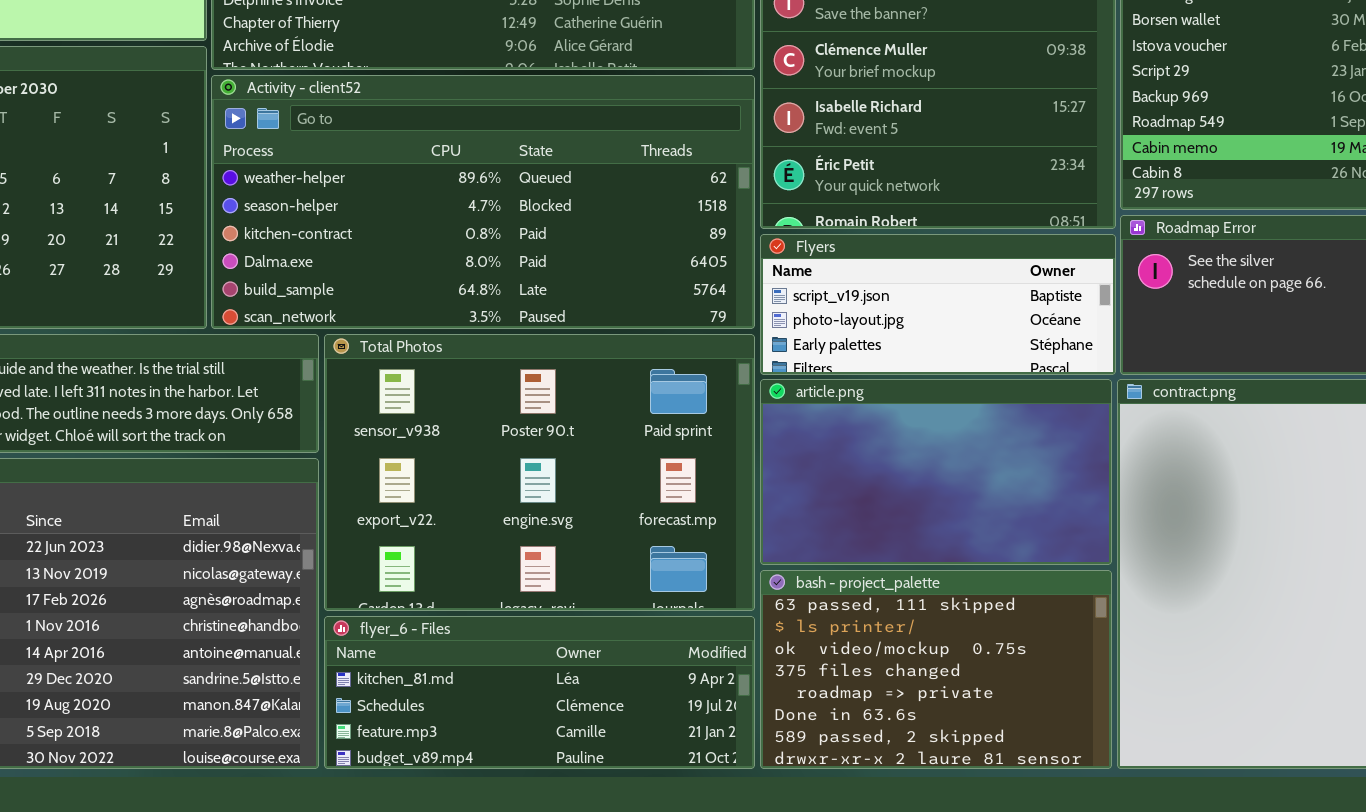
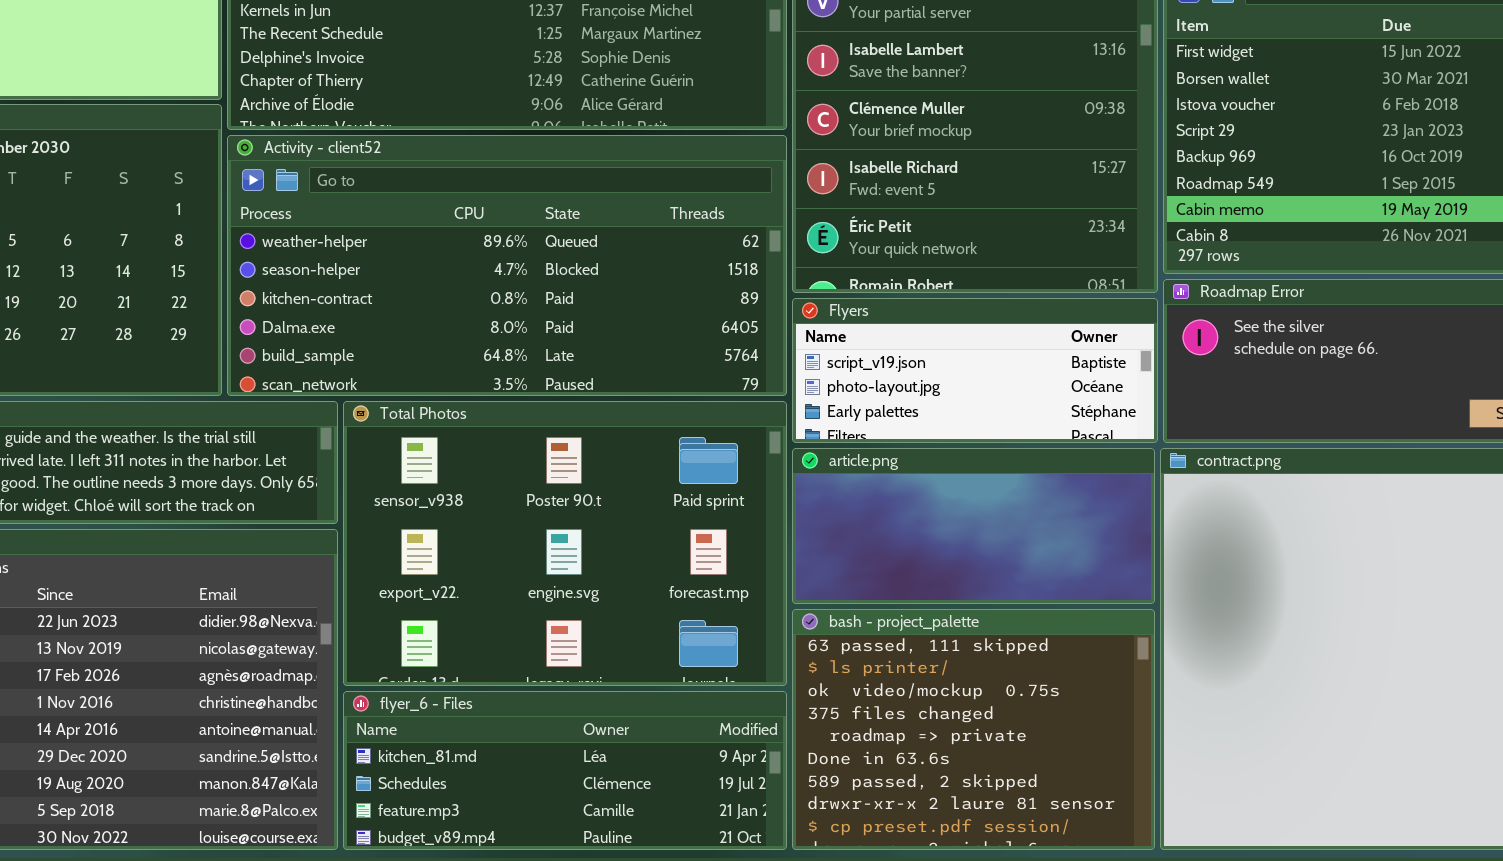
article.png: [760,379,1112,565] -> [792,448,1155,604], resized
bash - project_palette: [760,570,1112,769] -> [792,609,1155,850], resized

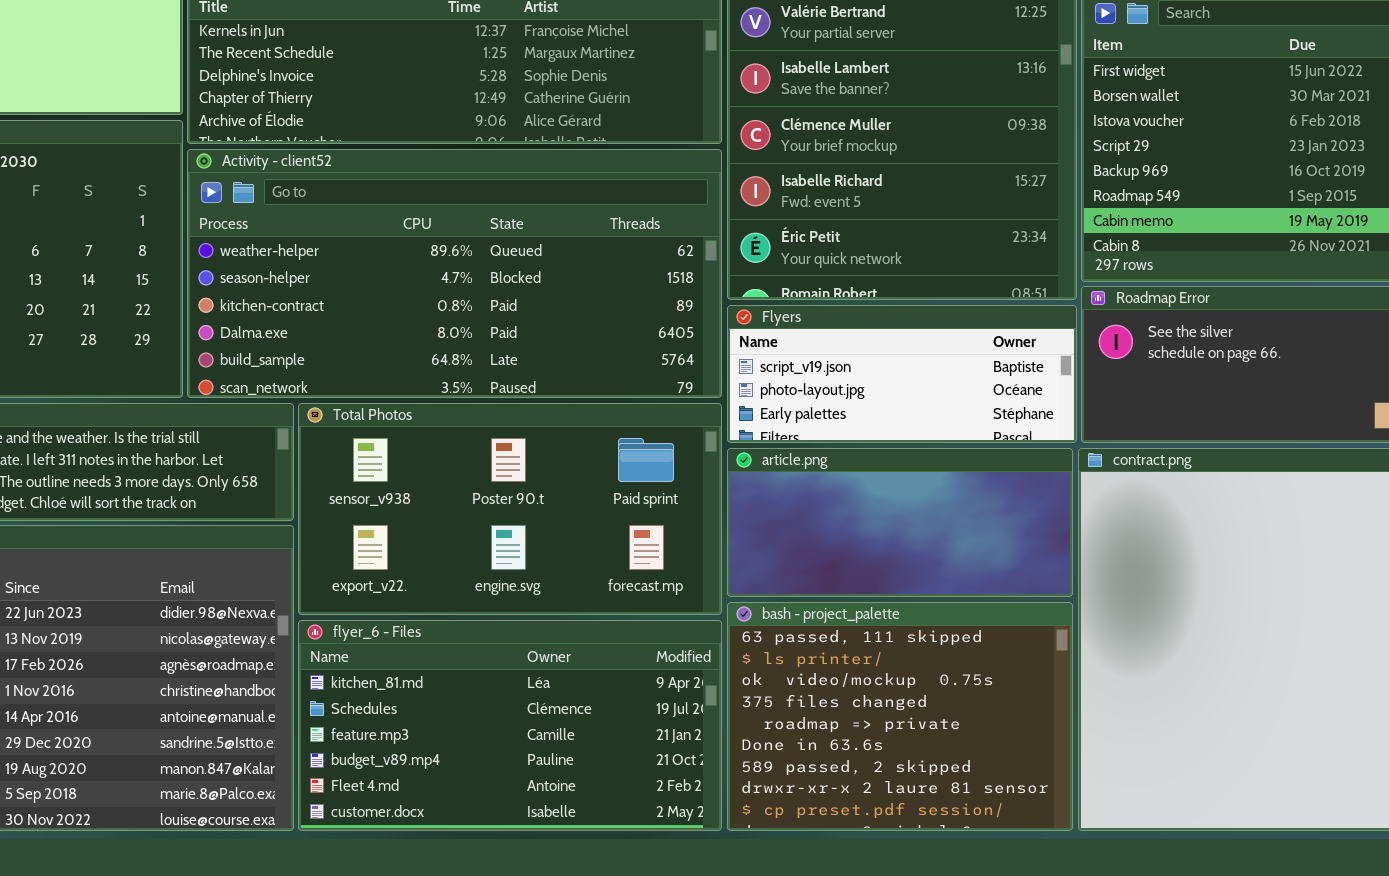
Total Photos: [343,401,787,686] -> [298,403,722,615], resized
flyer_6 - Files: [343,691,787,850] -> [298,620,722,831], resized

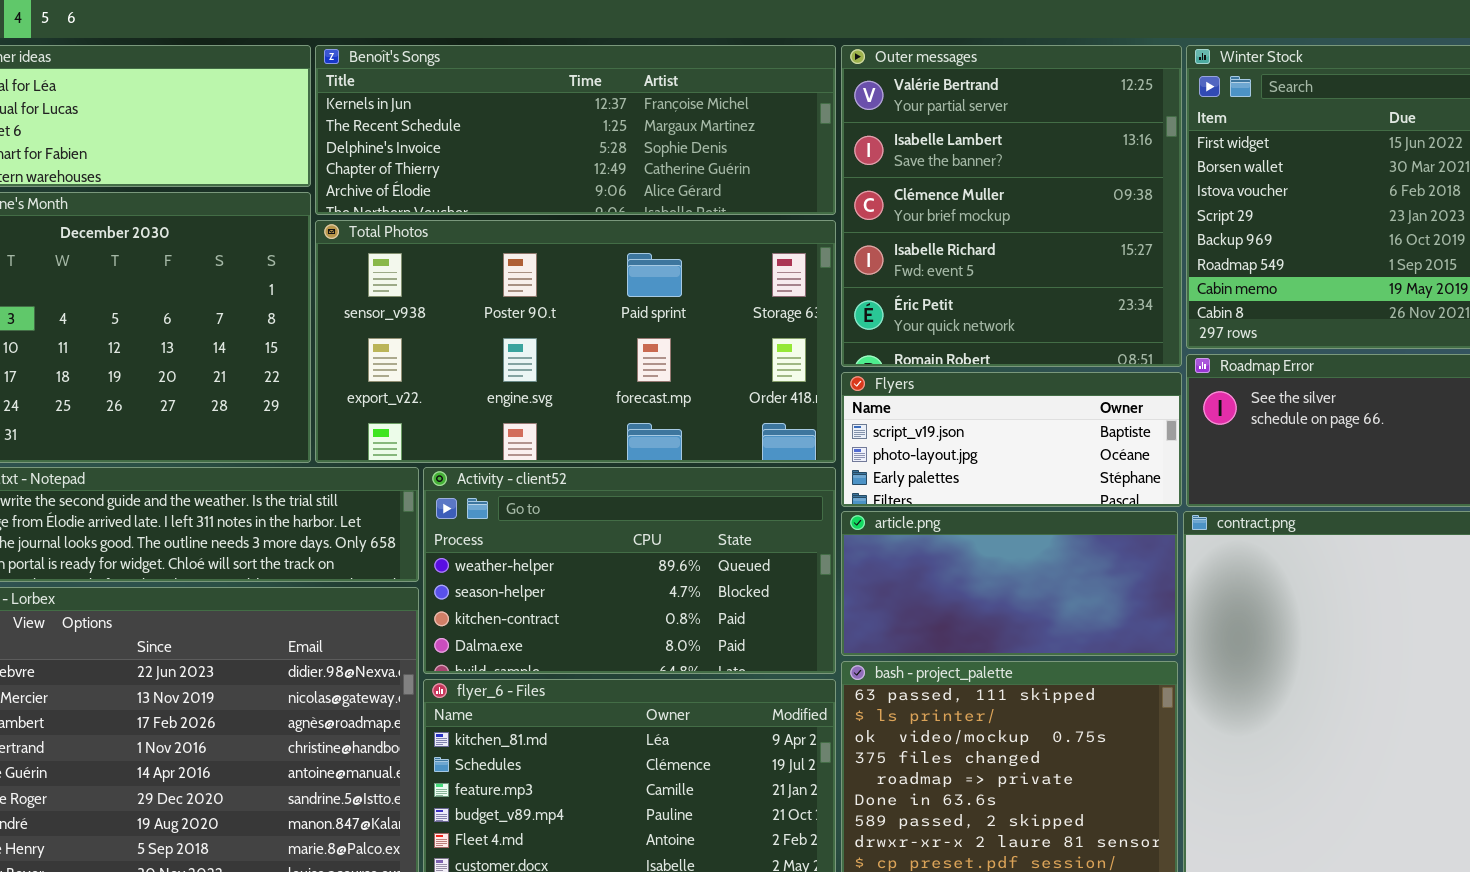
Activity - client52: [187,149,722,398] -> [423,467,836,674], moved, resized
Total Photos: [298,403,722,615] -> [315,220,836,463], moved, resized

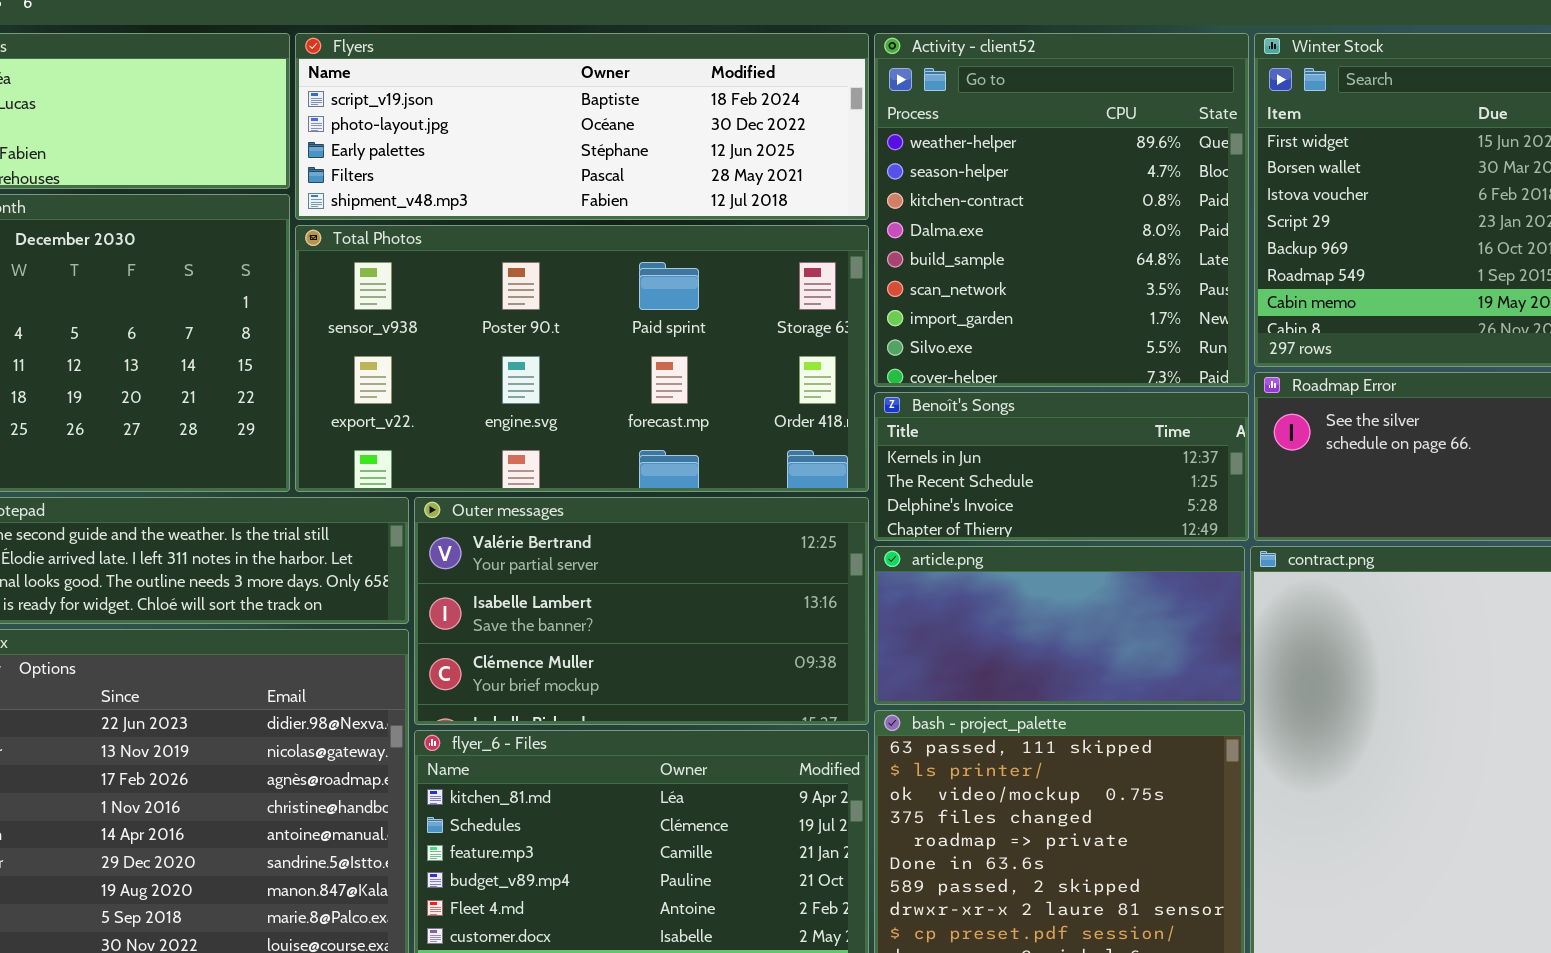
Benoît's Songs: [315,45,836,215] -> [874,392,1249,541], moved, resized
Outer messages: [841,45,1182,367] -> [414,497,869,725], moved, resized
Flyers: [841,372,1182,507] -> [295,33,869,220], moved, resized
Activity - client52: [423,467,836,674] -> [874,33,1249,387], moved, resized

